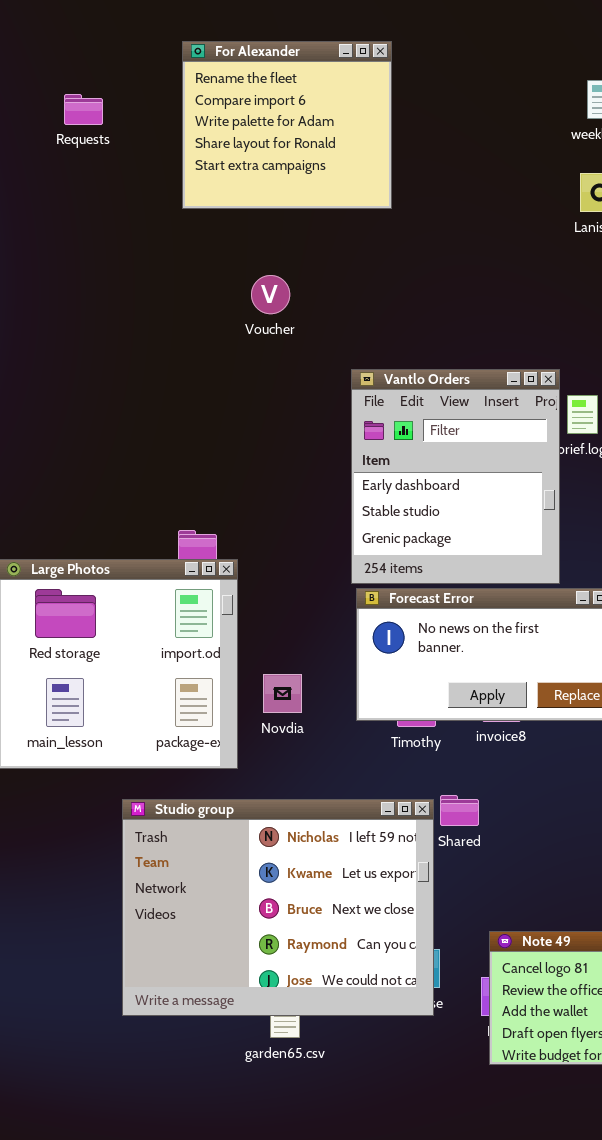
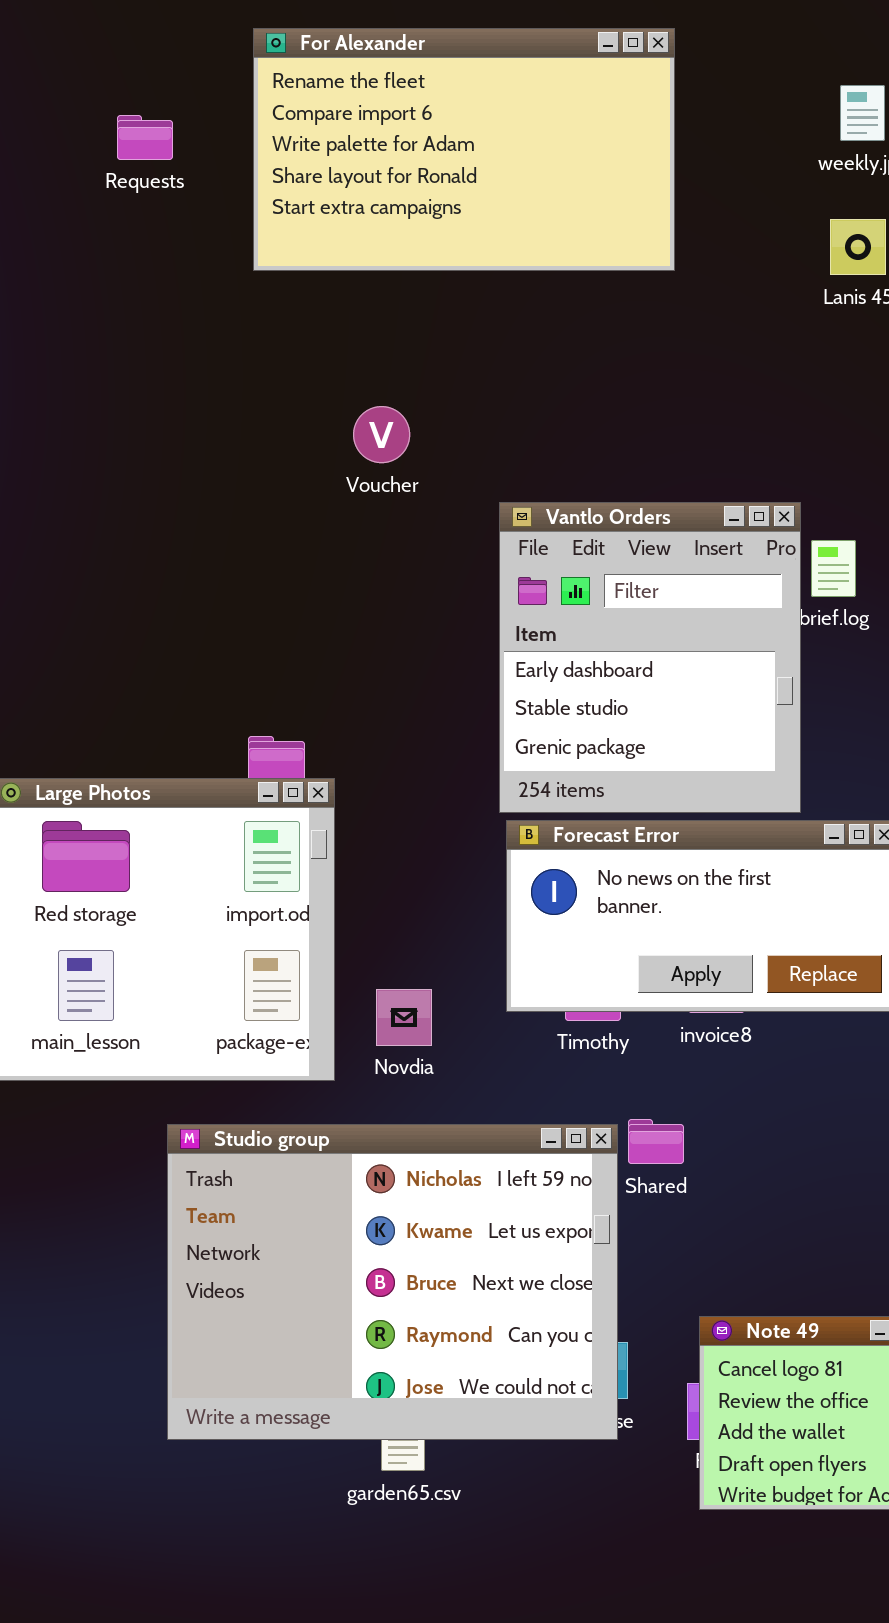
For Alexander: [182,41,392,209] -> [253,28,675,271], resized
Requests: [64,94,103,125] -> [117,115,173,160], moved
Voucher: [251,275,290,314] -> [353,406,410,463], moved
Novdia: [263,674,302,713] -> [376,989,432,1046], moved

